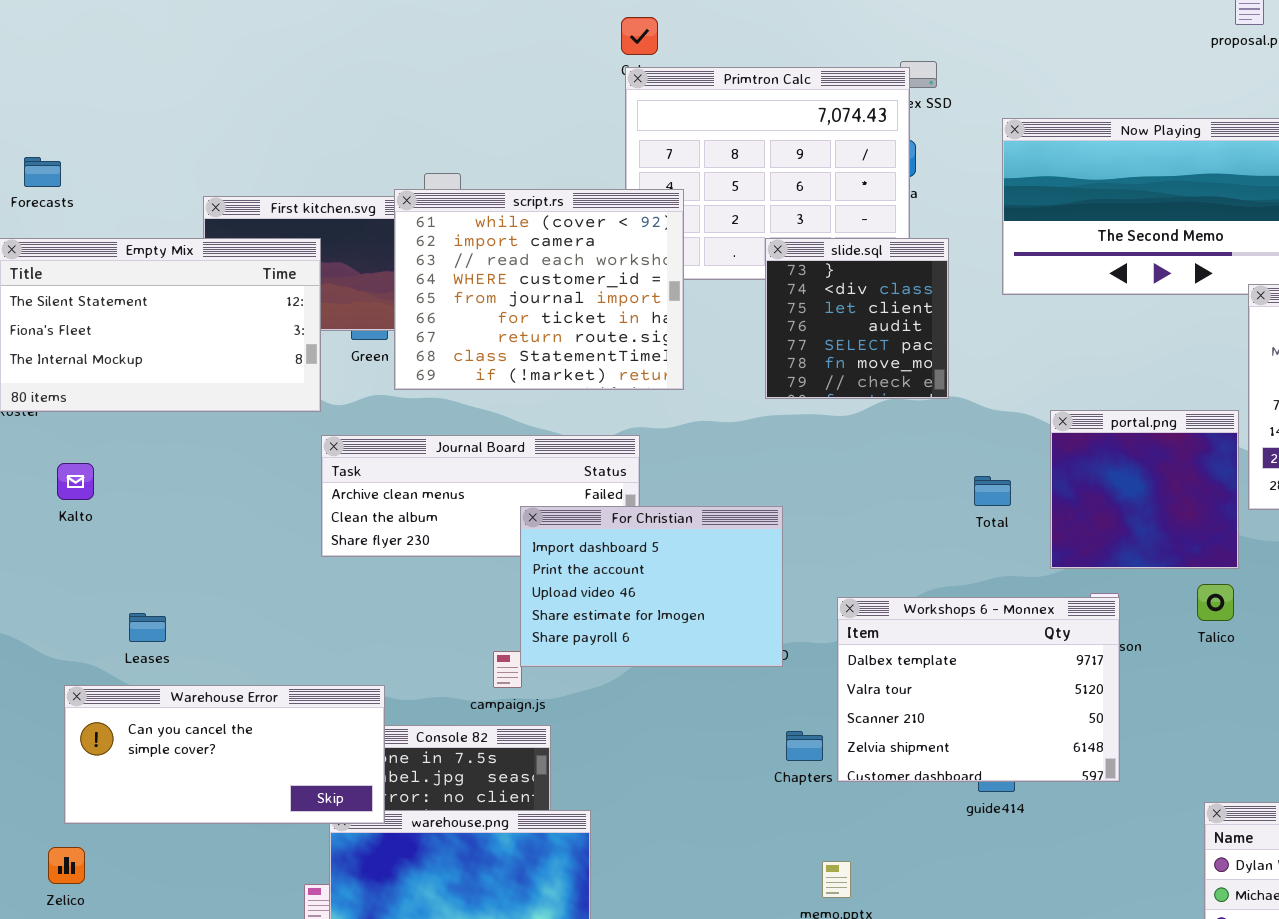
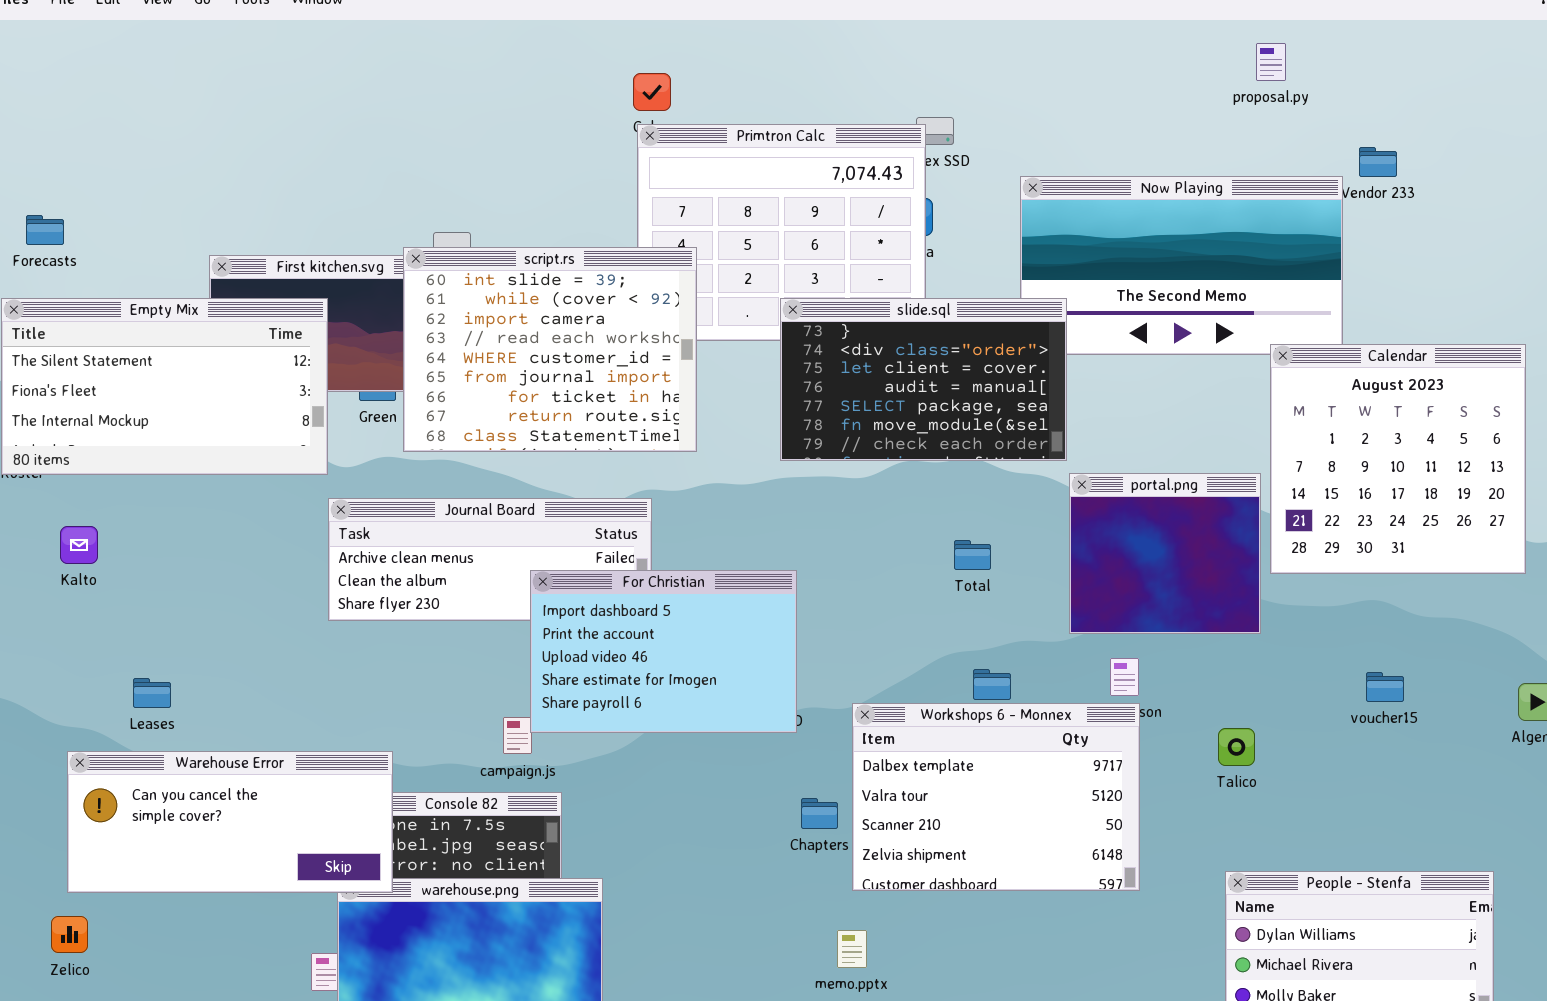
script.rs: [394,189,684,390] -> [403,247,697,452], scrolled up 1 row
slide.sql: [765,238,949,399] -> [780,298,1067,461], resized
Total: [974,476,1011,506] -> [954,540,991,570], moved
Talico: [1197,584,1234,621] -> [1218,728,1255,766], moved
Workshops 6 - Monnex: [837,597,1120,782] -> [852,703,1140,891], moved

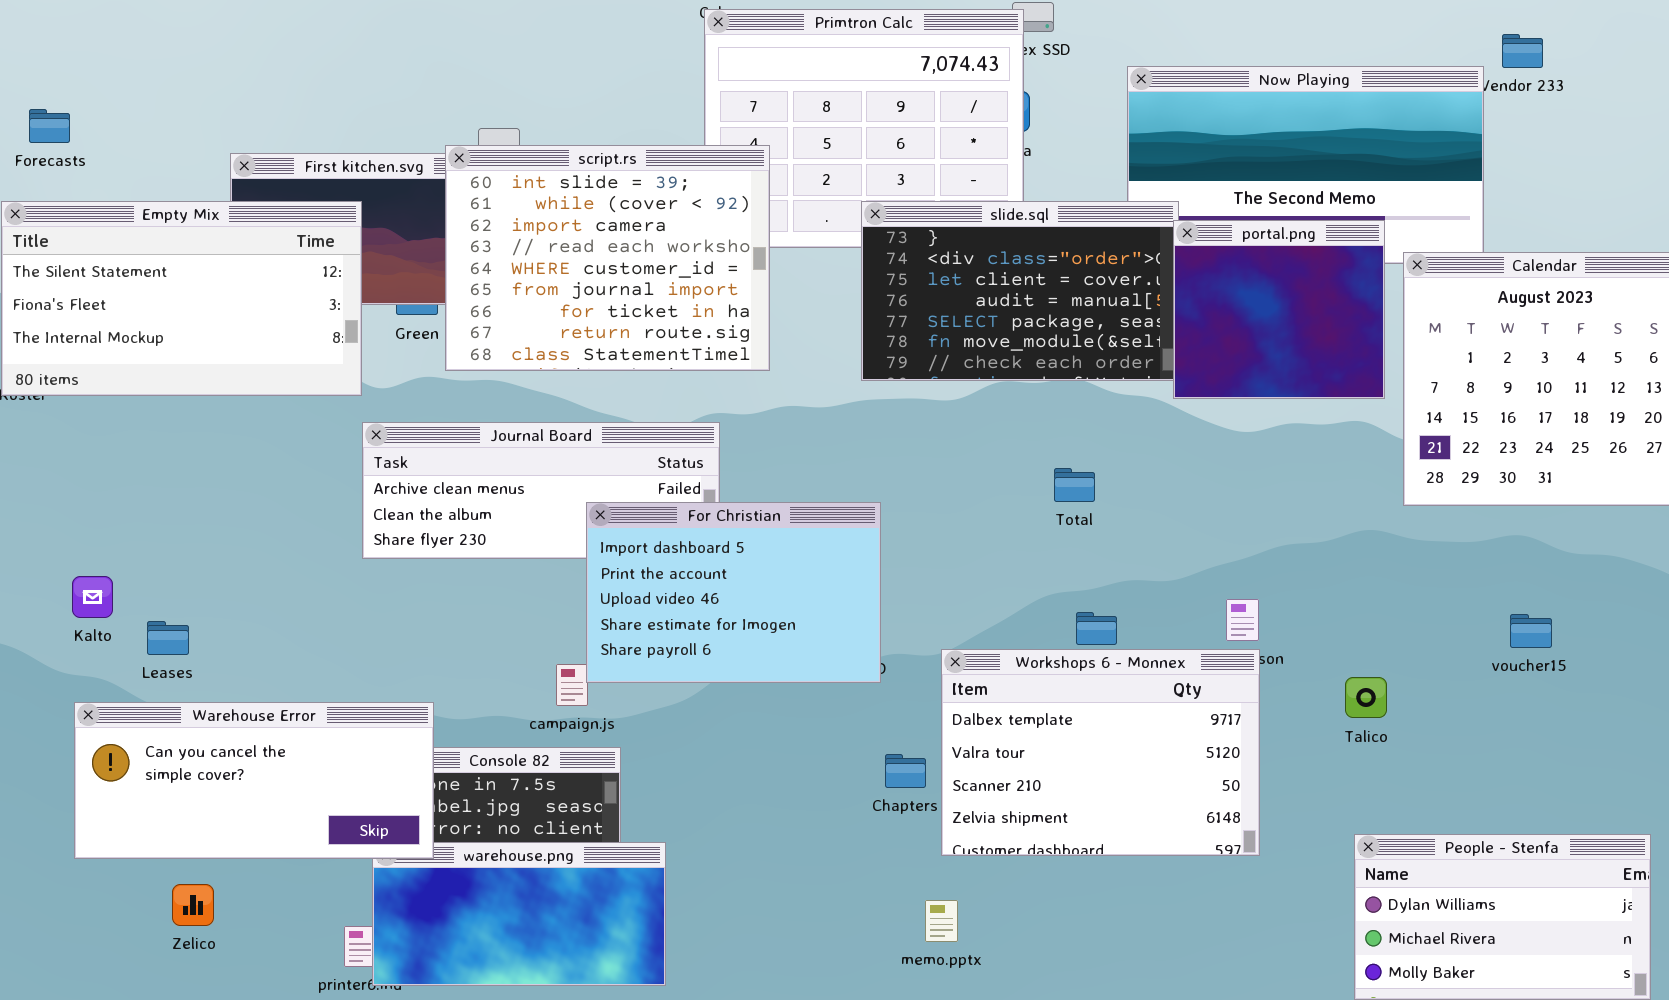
portal.png: [1069,473,1261,634] -> [1173,220,1385,399], moved
Kalto: [60,526,98,564] -> [72,576,113,618], moved
Zelico: [51,916,88,953] -> [172,884,214,926], moved

